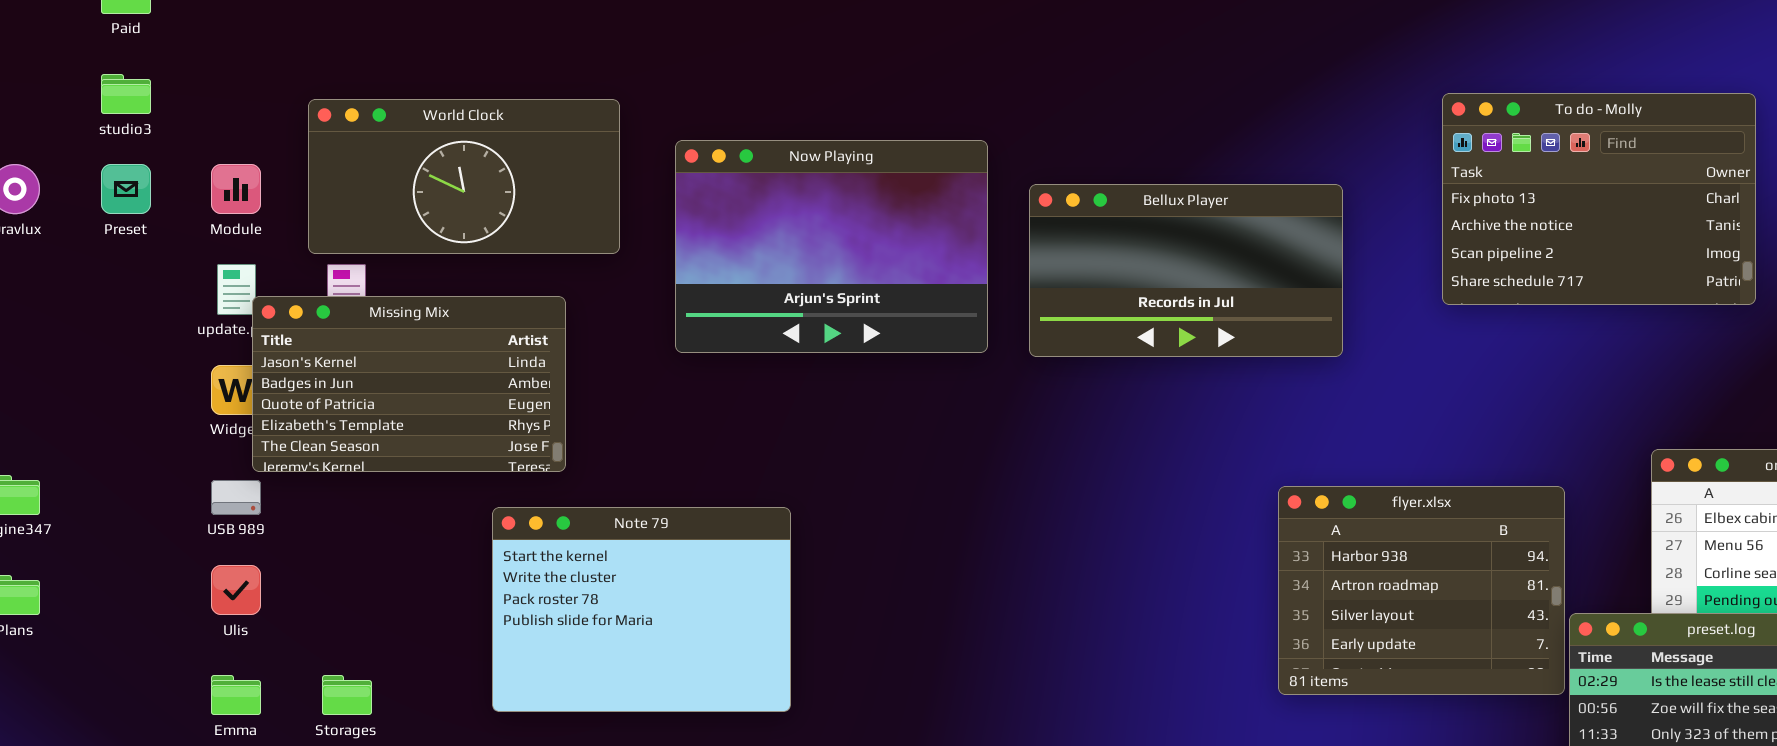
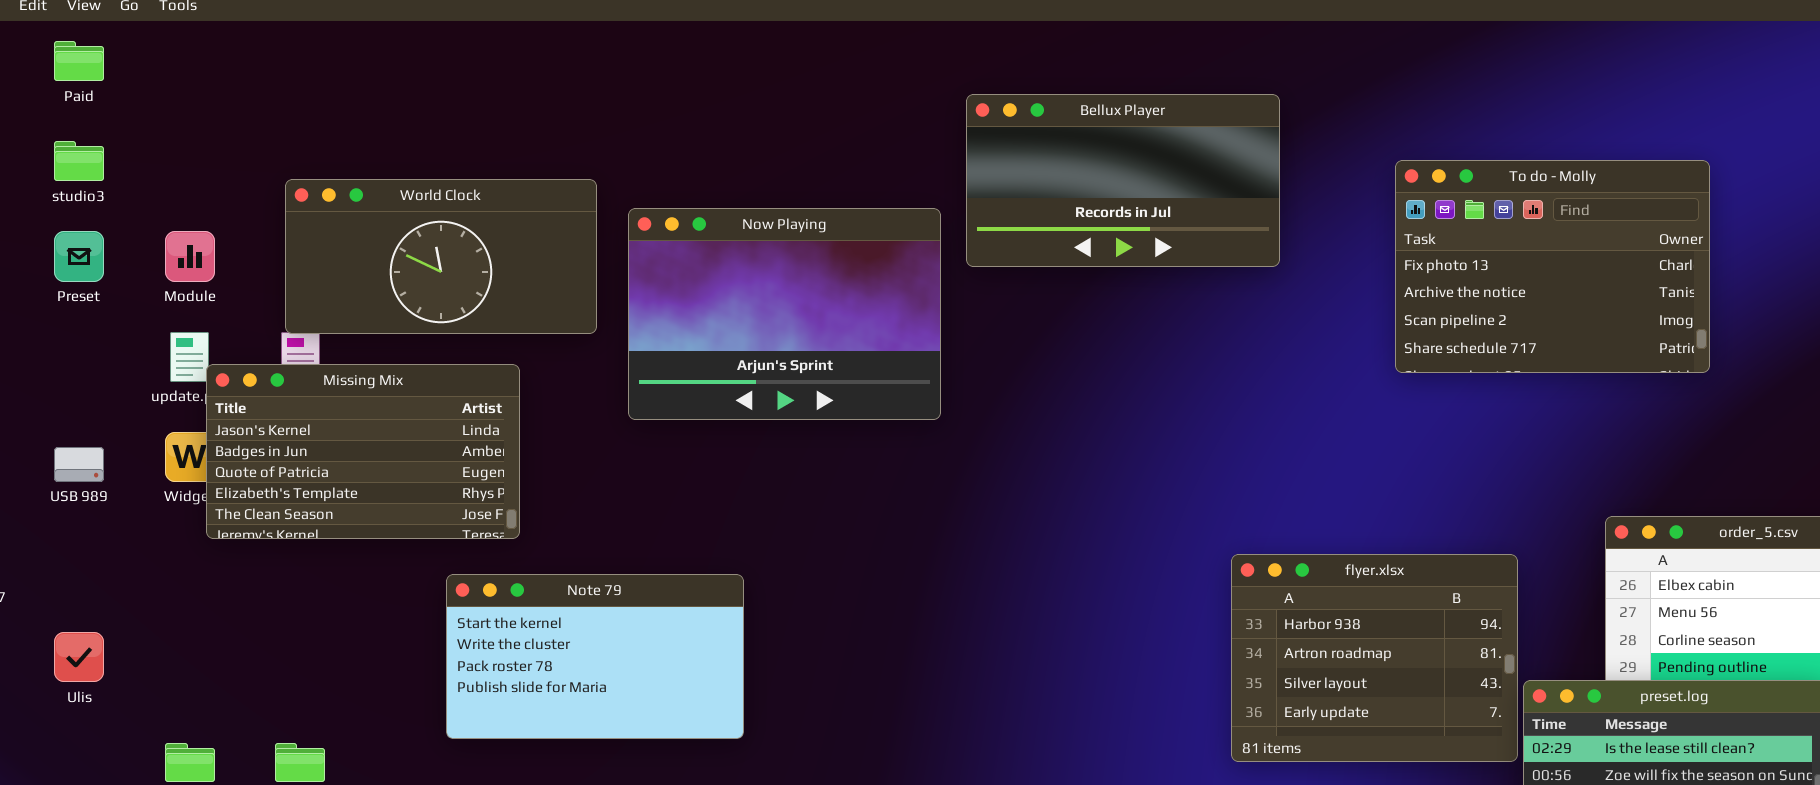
World Clock: [308,99,620,254] -> [285,179,597,334], moved
Bellux Player: [1029,184,1343,357] -> [966,94,1280,267], moved
USB 989: [211,480,261,515] -> [54,447,104,482], moved
Note 79: [492,507,791,712] -> [446,574,744,739], resized
Ulis: [211,565,261,615] -> [54,632,104,682], moved

